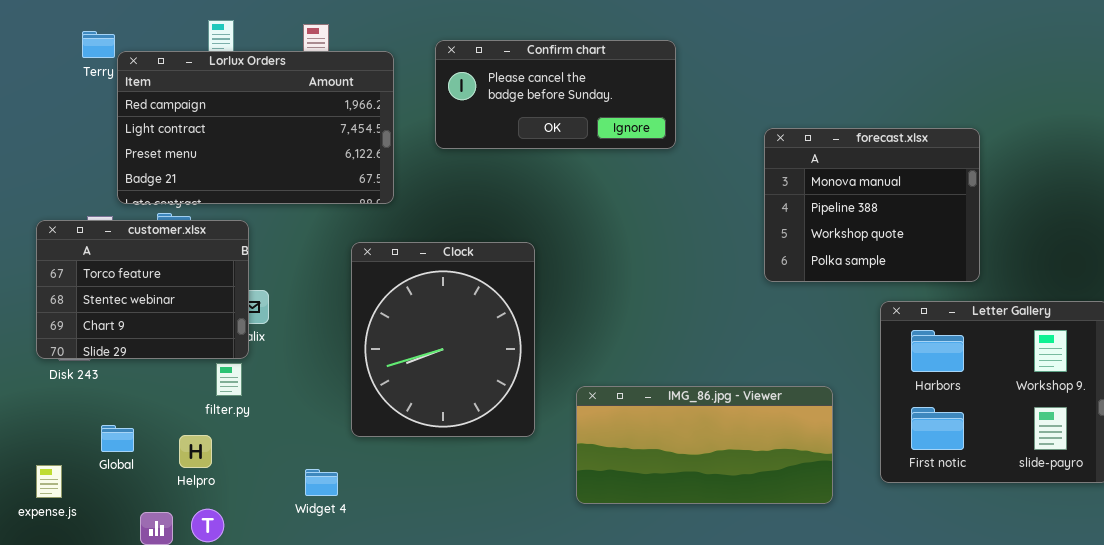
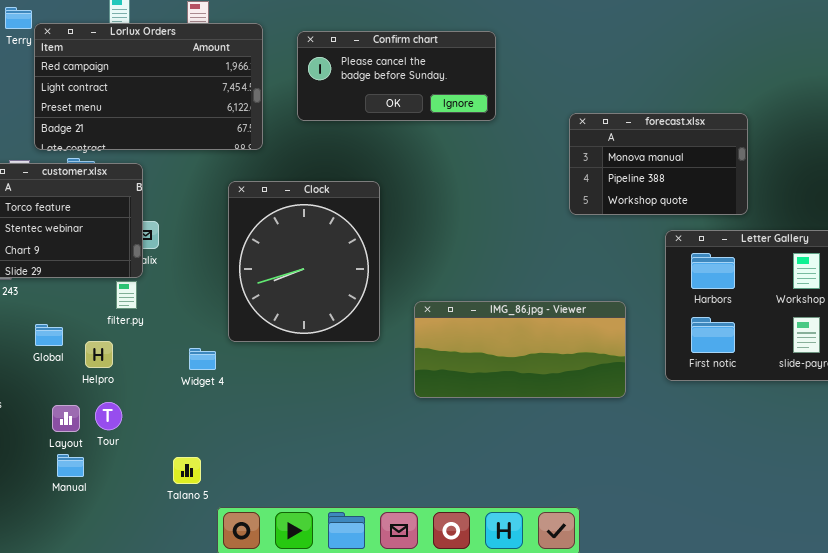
Confirm chart: [435,40,676,149] -> [297,31,496,121], moved
forecast.xlsx: [764,128,980,282] -> [569,113,748,215], resized
Global: [101,425,134,452] -> [35,324,63,346], moved
Widget 4: [305,469,338,496] -> [189,348,216,370], moved

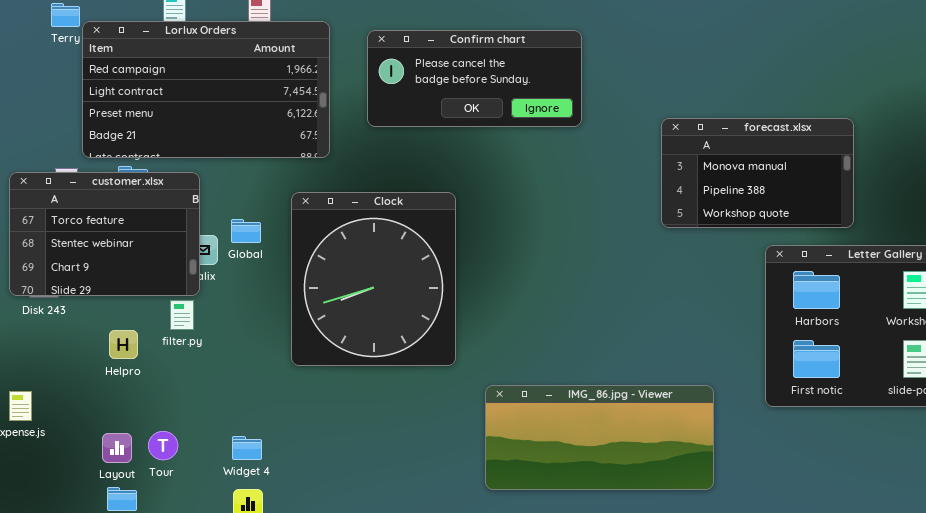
IMG_86.jpg - Viewer: [414,301,626,398] -> [485,385,714,490], moved
Global: [35,324,63,346] -> [231,219,261,243], moved
Helpro: [85,341,113,368] -> [109,330,138,359], moved
Widget 4: [189,348,216,370] -> [232,436,262,460], moved

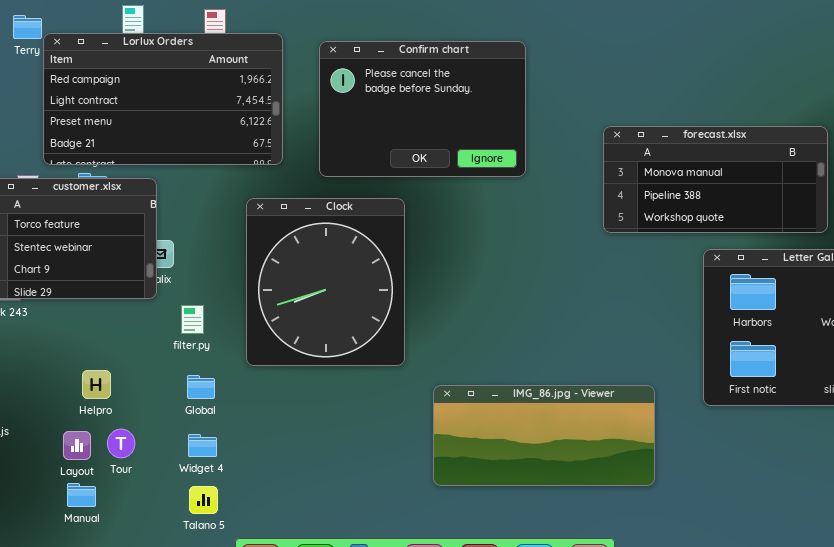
Confirm chart: [367,30,582,127] -> [319,41,526,177], resized
forecast.xlsx: [661,118,854,228] -> [603,126,828,233], resized
Global: [231,219,261,243] -> [187,375,215,399], moved
filter.py: [170,300,194,330] -> [181,305,204,334], moved
Helpro: [109,330,138,359] -> [82,370,111,399], moved

